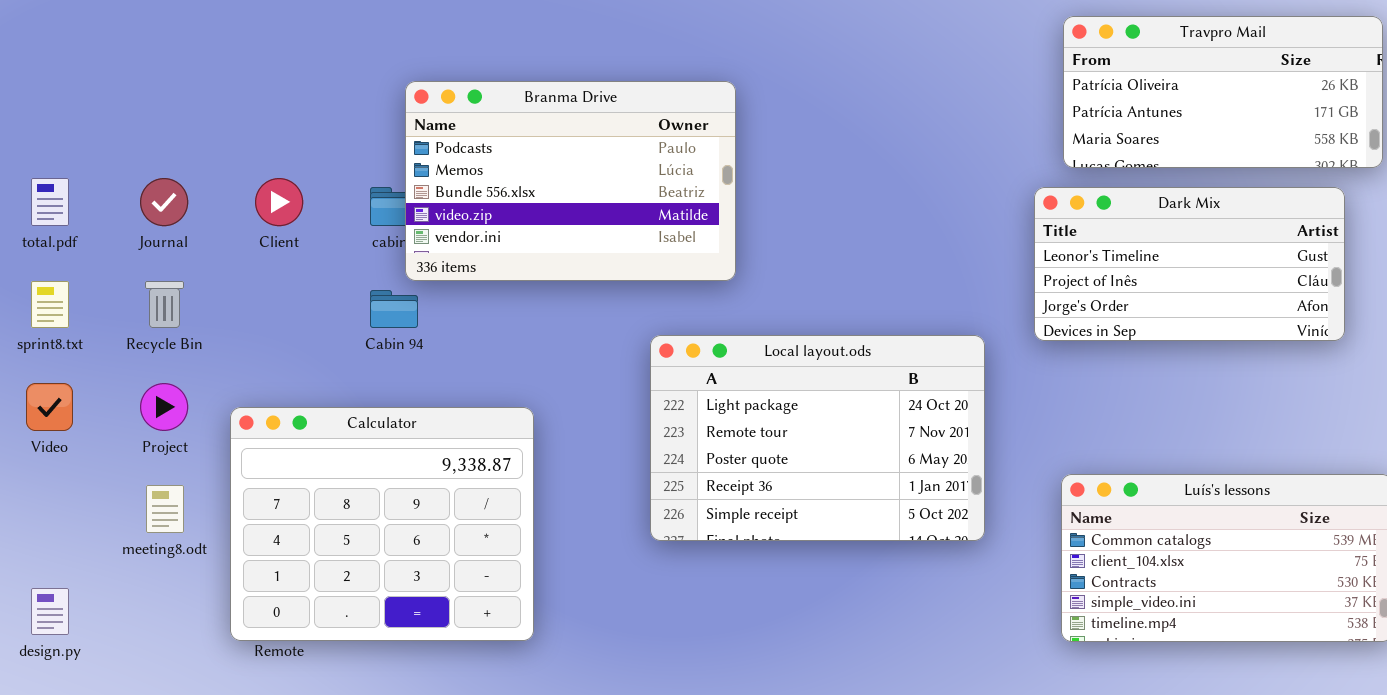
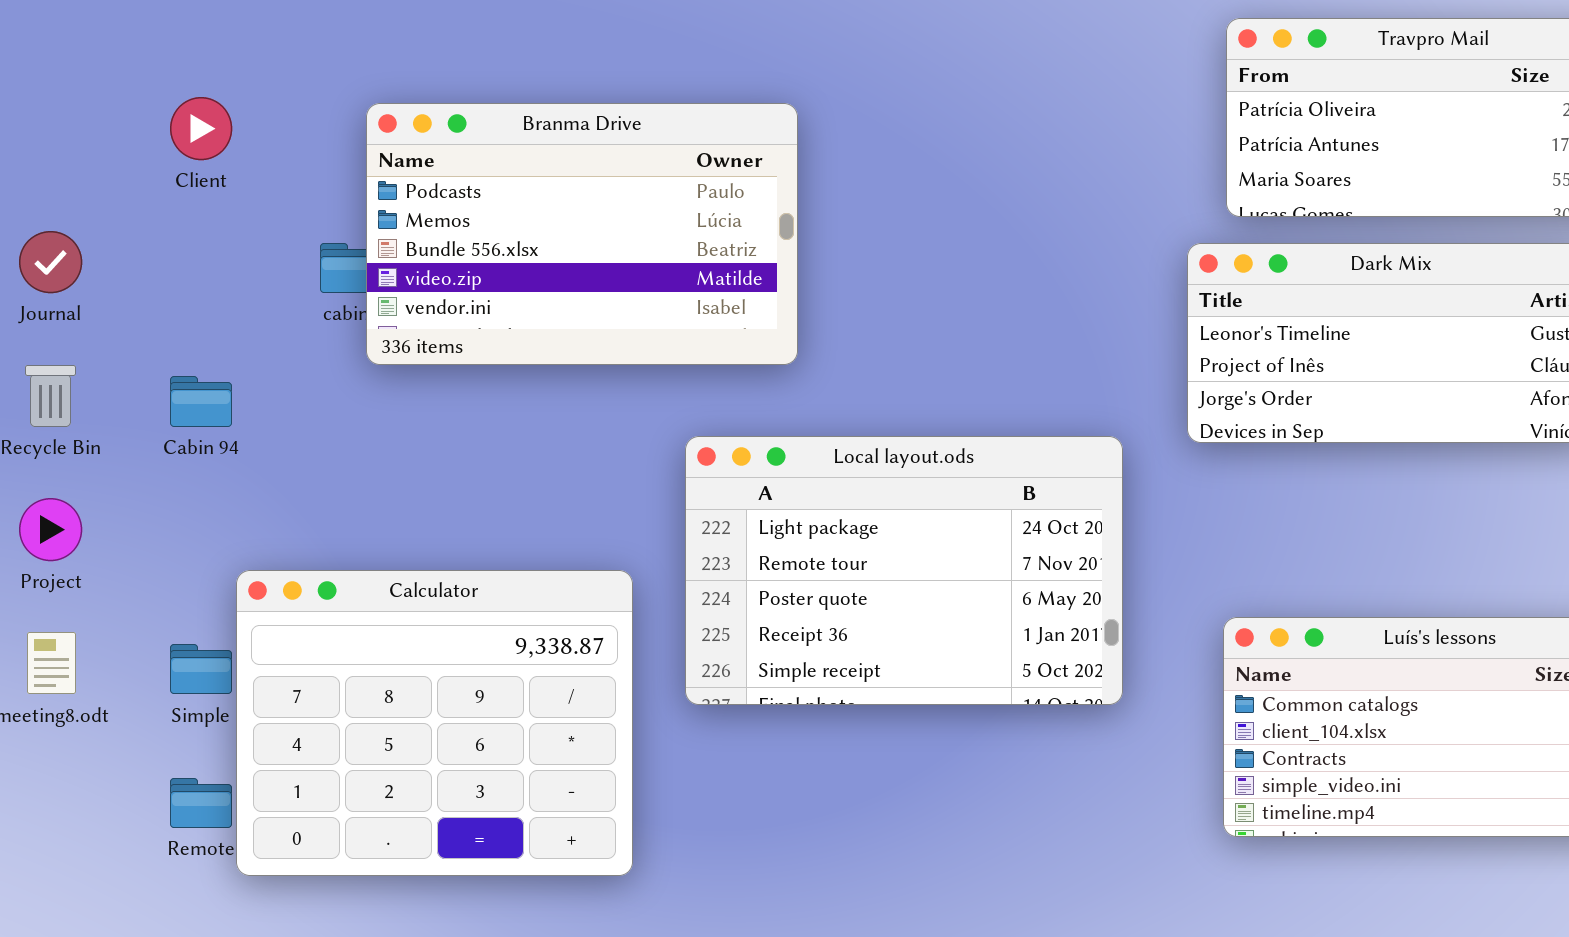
Client: [255,178,303,226] -> [170,97,232,160], moved
Cabin 94: [370,290,418,328] -> [170,376,232,427], moved
Calculator: [230,407,534,641] -> [236,570,633,876], moved

